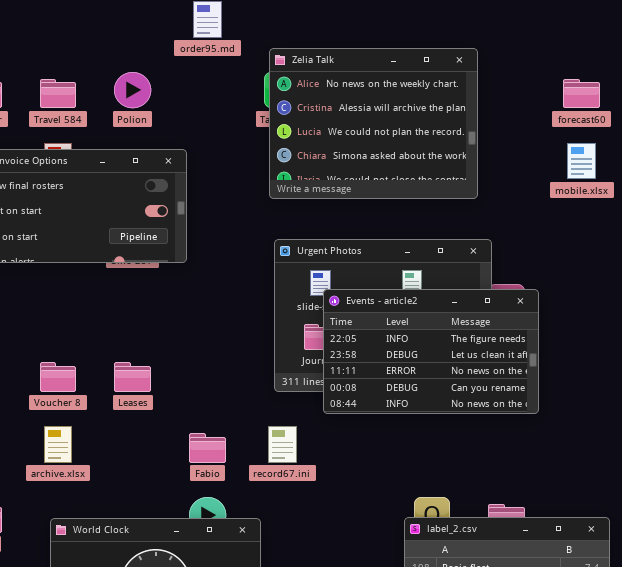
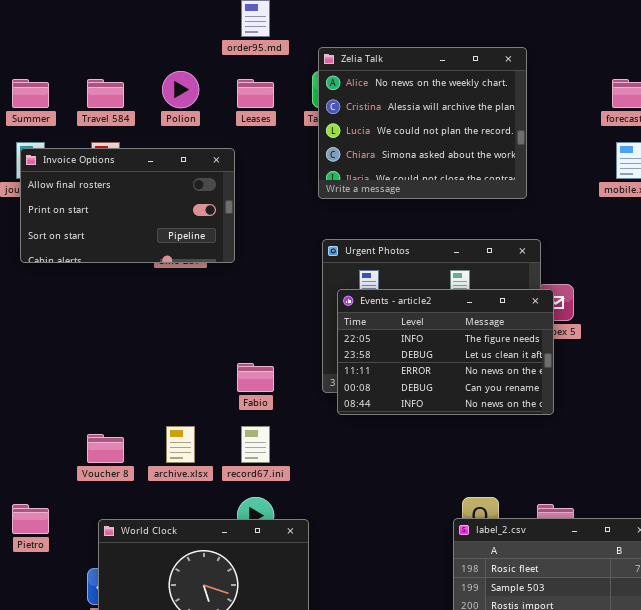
Events - article2: [323,289,539,414] -> [337,289,554,415], moved
Voucher 8: [40,362,76,392] -> [87,434,124,463], moved
Leases: [114,362,151,392] -> [237,79,274,108], moved
archive.xlsx: [44,426,72,463] -> [166,426,195,463], moved
record67.ini: [268,426,297,463] -> [241,426,270,463], moved
Fabio: [189,433,226,463] -> [237,363,274,392], moved

